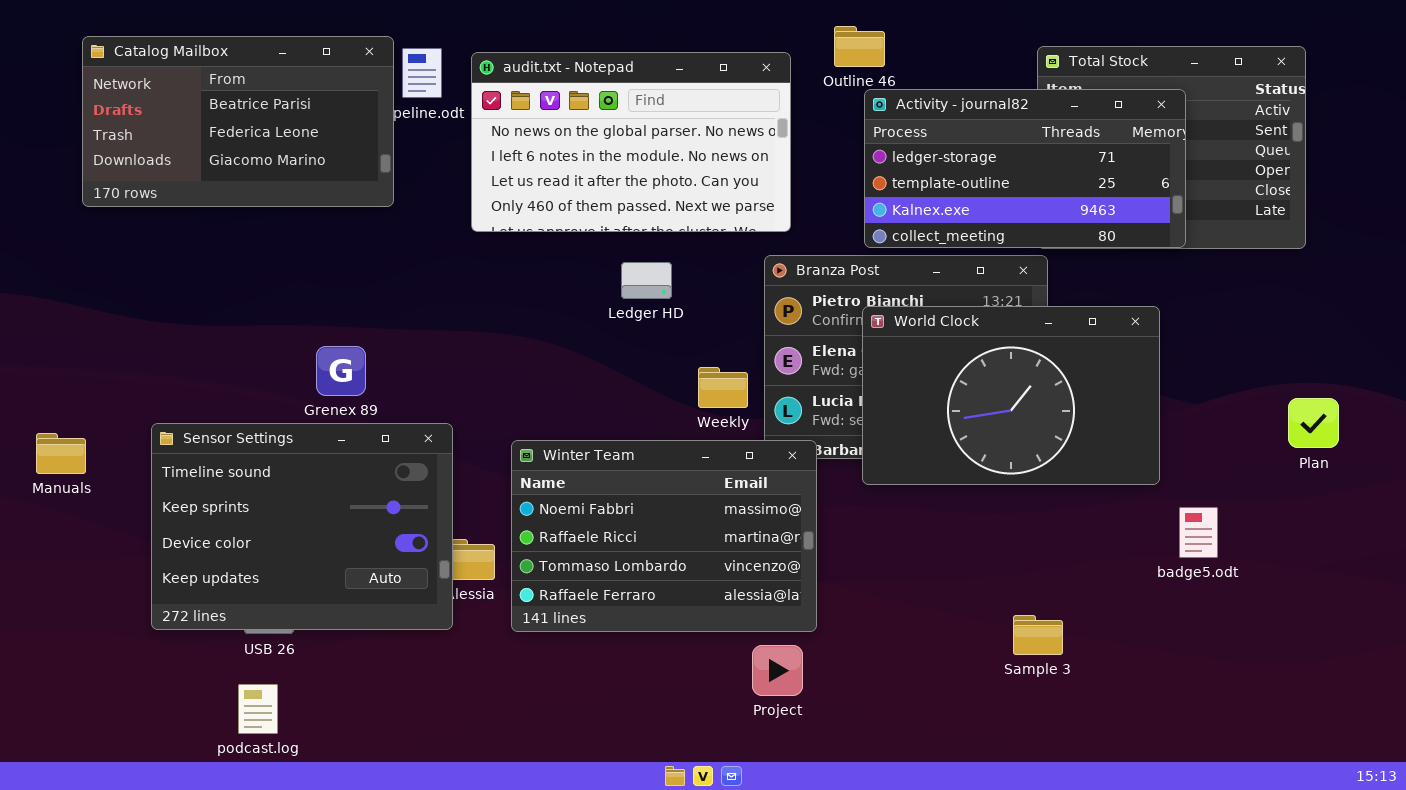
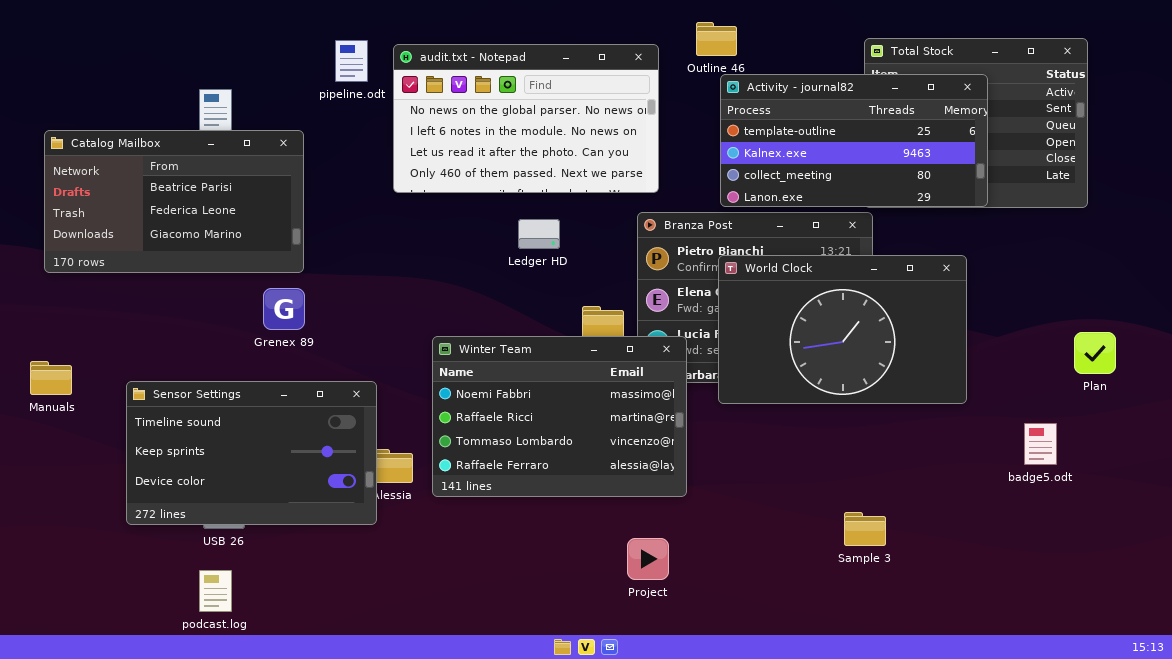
Catalog Mailbox: [82,36,394,207] -> [44,130,304,273], moved
Activity - journal82: [864,89,1186,248] -> [720,74,988,207], scrolled down 1 row
Sensor Settings: [151,423,453,630] -> [126,381,377,525], resized
Winter Team: [511,440,817,632] -> [432,336,687,497], moved
badge5.odt: [1179,507,1218,558] -> [1024,423,1057,465], moved

